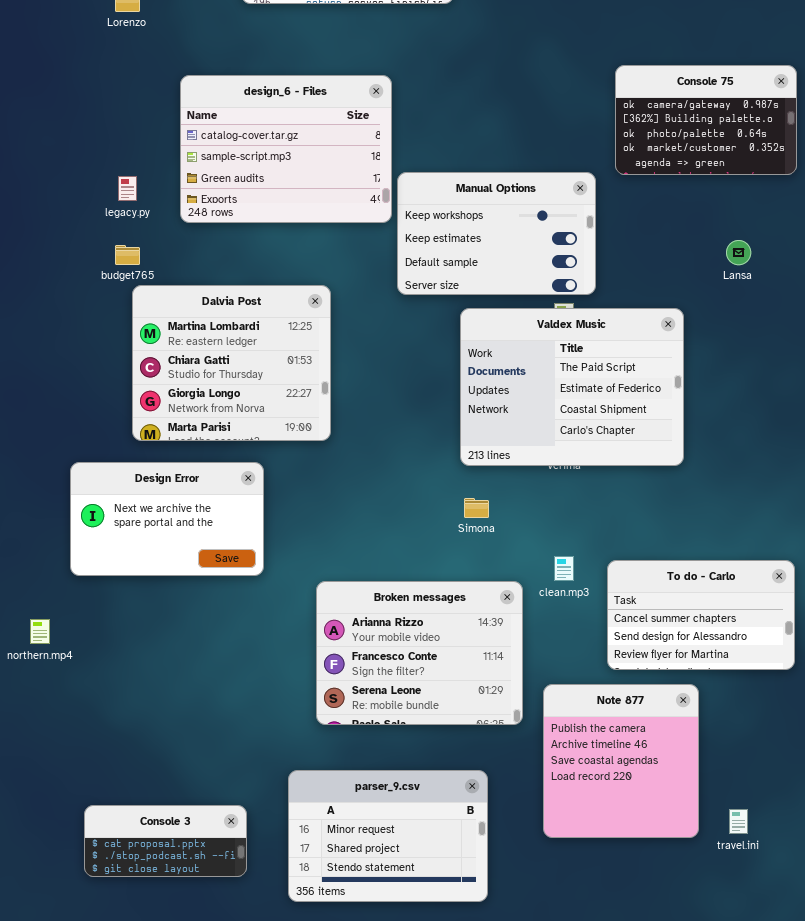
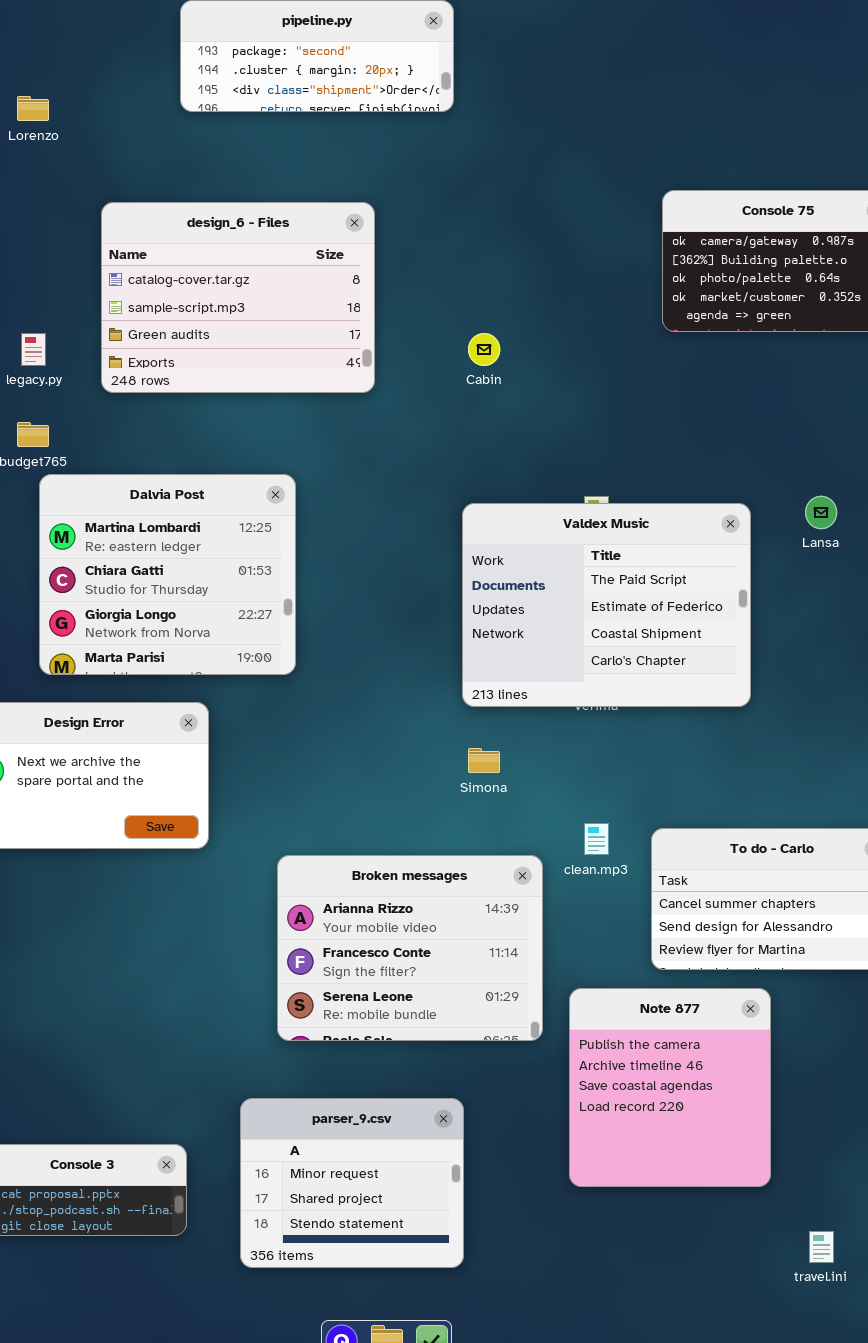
Manual Options: [397,172,596,295] -> none, closed
Lansa: [726,240,751,265] -> [805,496,837,529], moved
parser_9.csv: [288,770,488,902] -> [240,1098,464,1268], resized
travel.ini: [729,809,748,834] -> [809,1231,834,1263], moved

